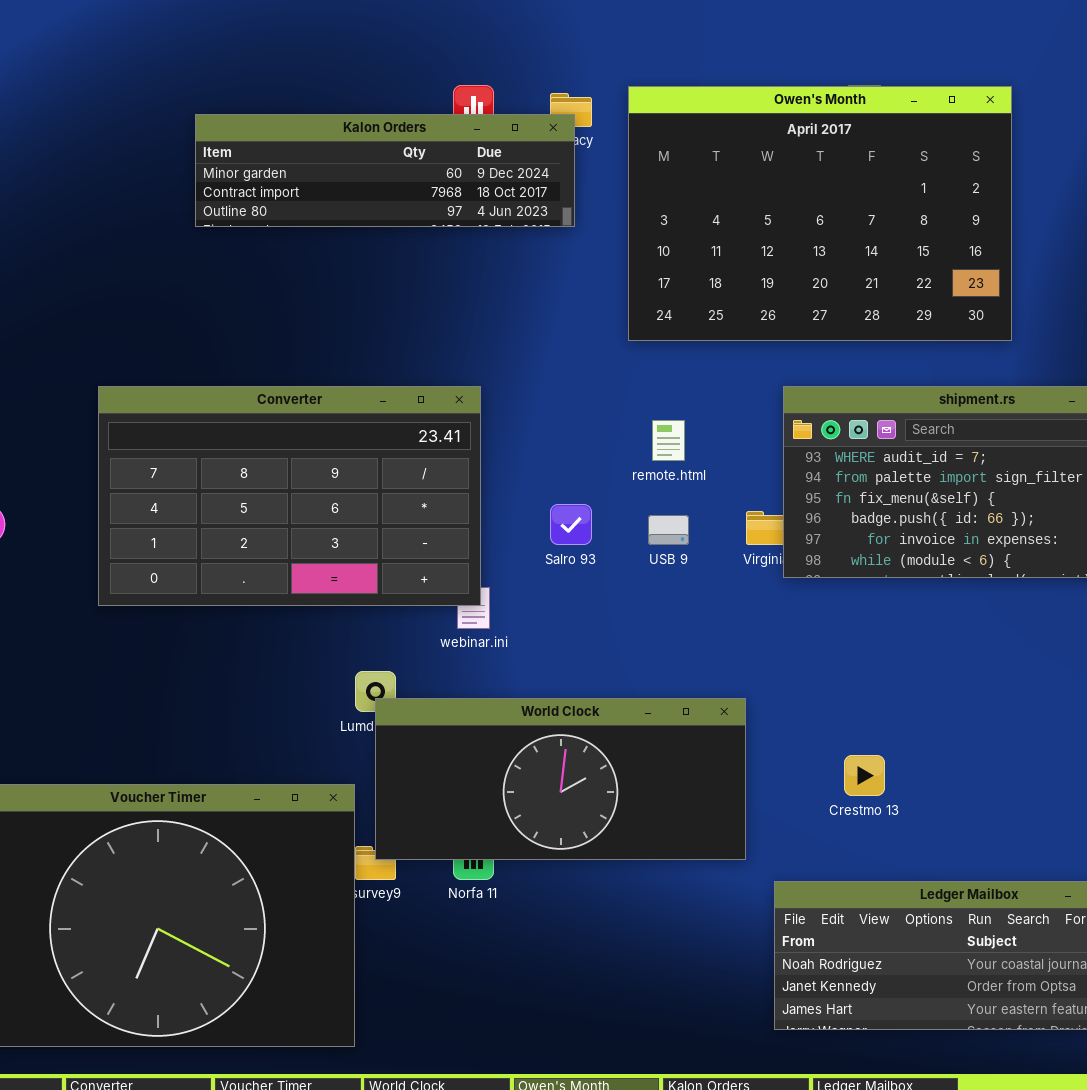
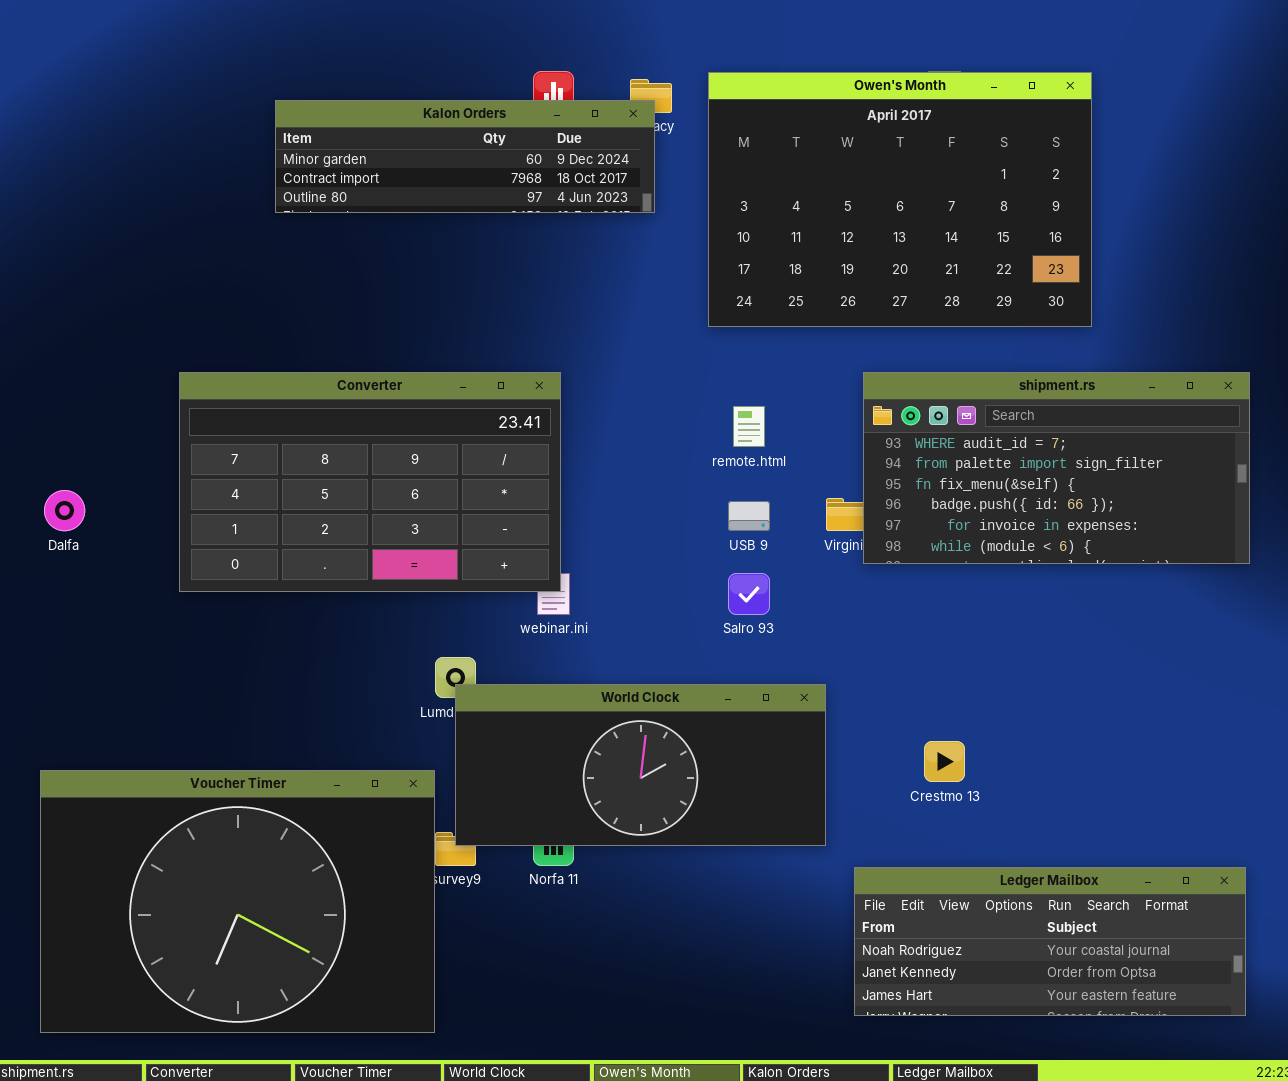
Salro 93: [550,504,592,545] -> [728,573,770,615], moved

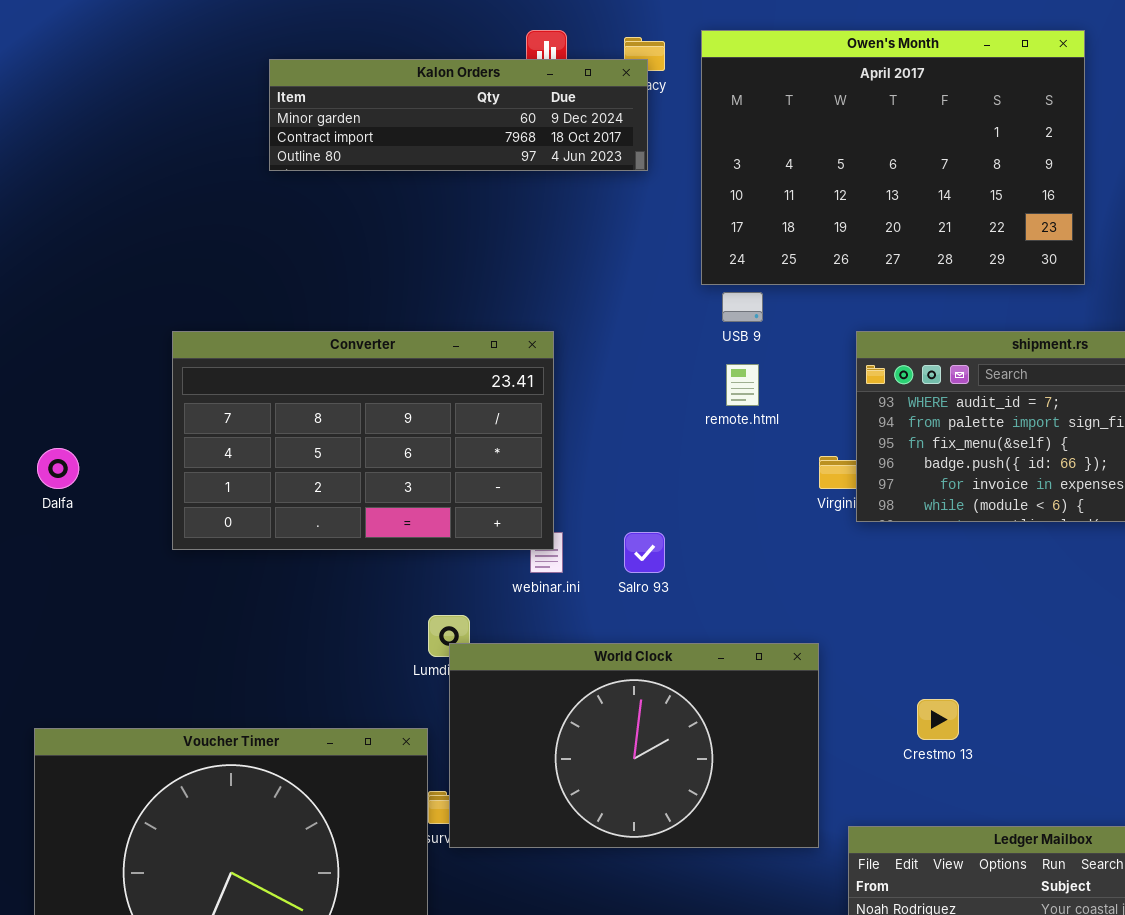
USB 9: [728,501,770,531] -> [722,292,763,322], moved
Salro 93: [728,573,770,615] -> [624,532,665,573], moved
World Clock: [455,684,826,846] -> [449,643,819,848], resized

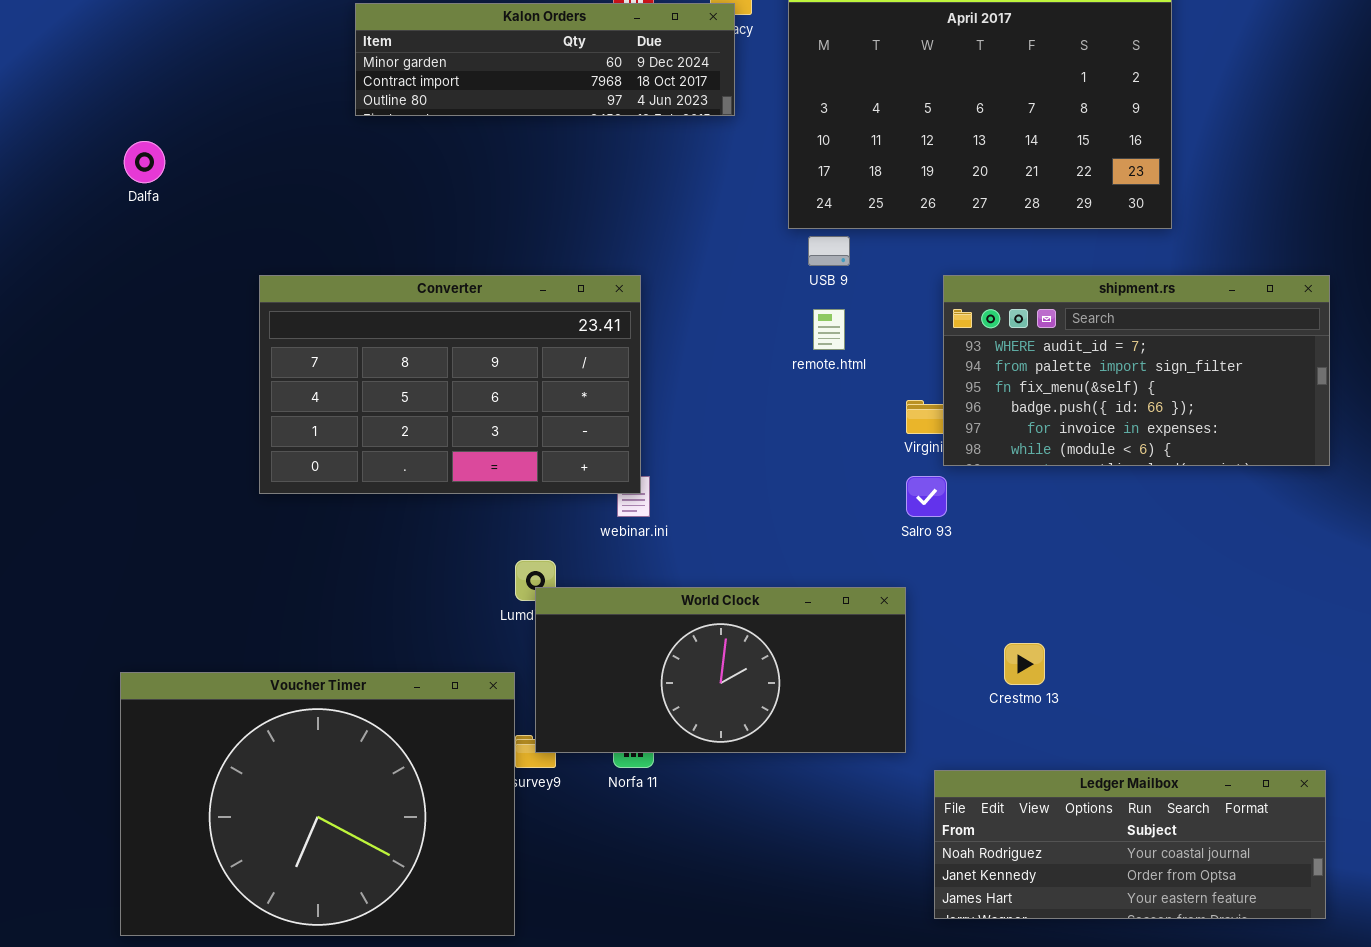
Dalfa: [37,448,79,489] -> [124,141,165,183], moved
Salro 93: [624,532,665,573] -> [906,476,947,517], moved
World Clock: [449,643,819,848] -> [535,587,906,753], resized

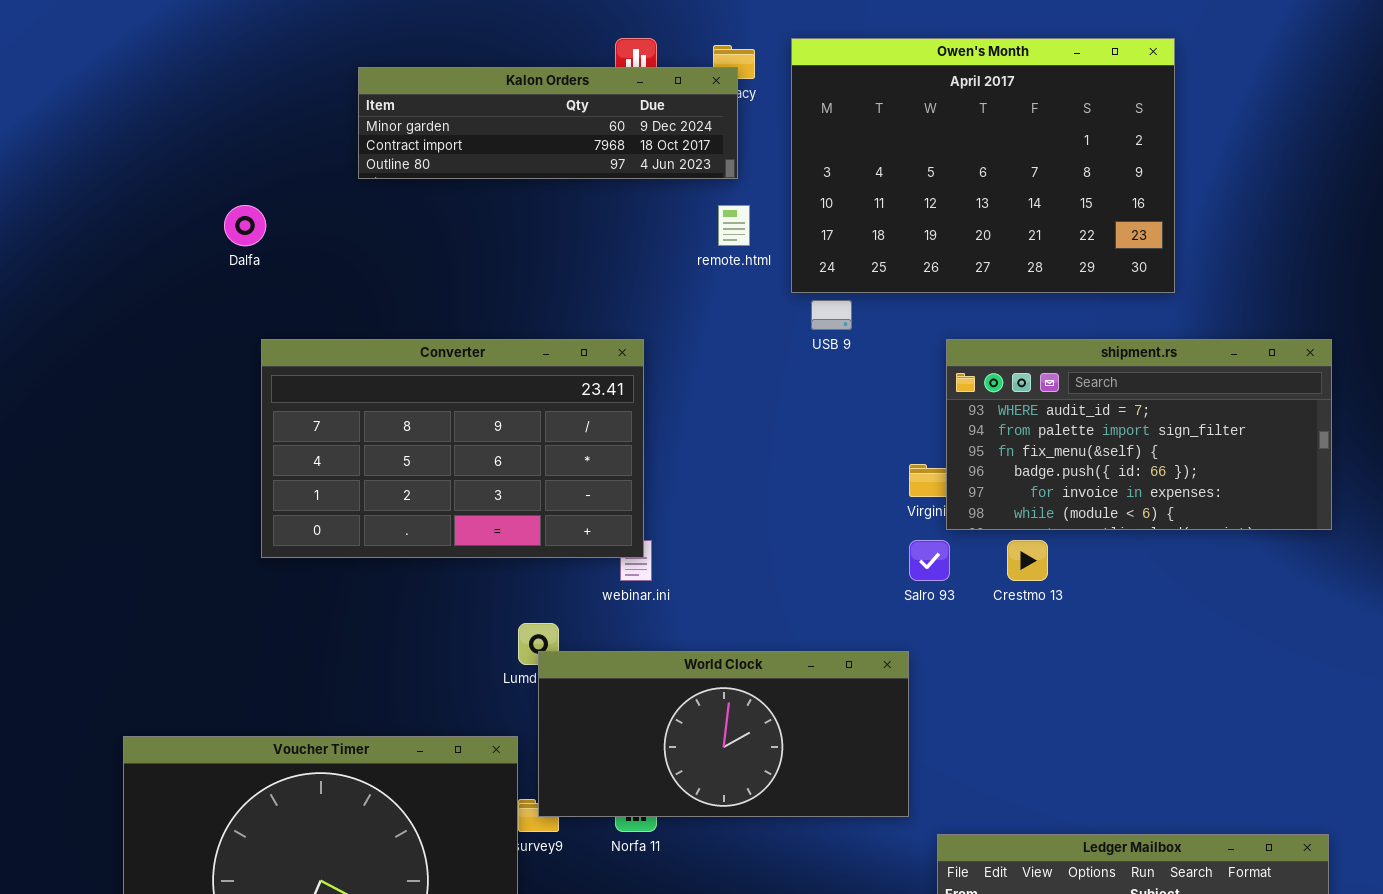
Dalfa: [124,141,165,183] -> [224,205,266,246], moved
remote.html: [813,309,845,350] -> [718,205,750,246], moved
Crestmo 13: [1004,643,1045,685] -> [1007,540,1048,581], moved

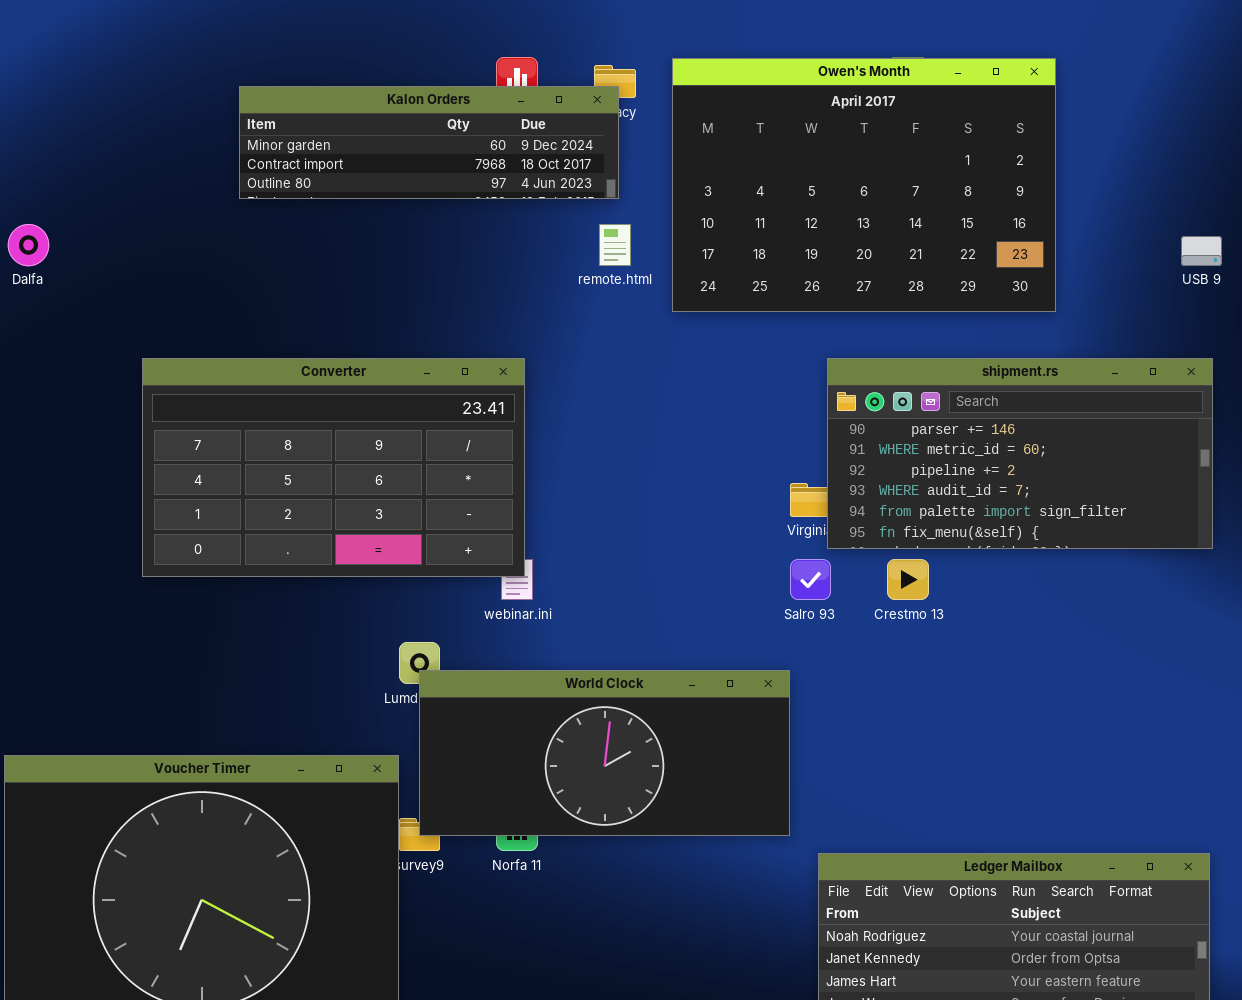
Dalfa: [224,205,266,246] -> [8,224,49,266], moved
USB 9: [811,300,852,330] -> [1181,236,1222,266], moved
shipment.rs: [946,339,1332,530] -> [827,358,1213,549], scrolled up 3 rows

